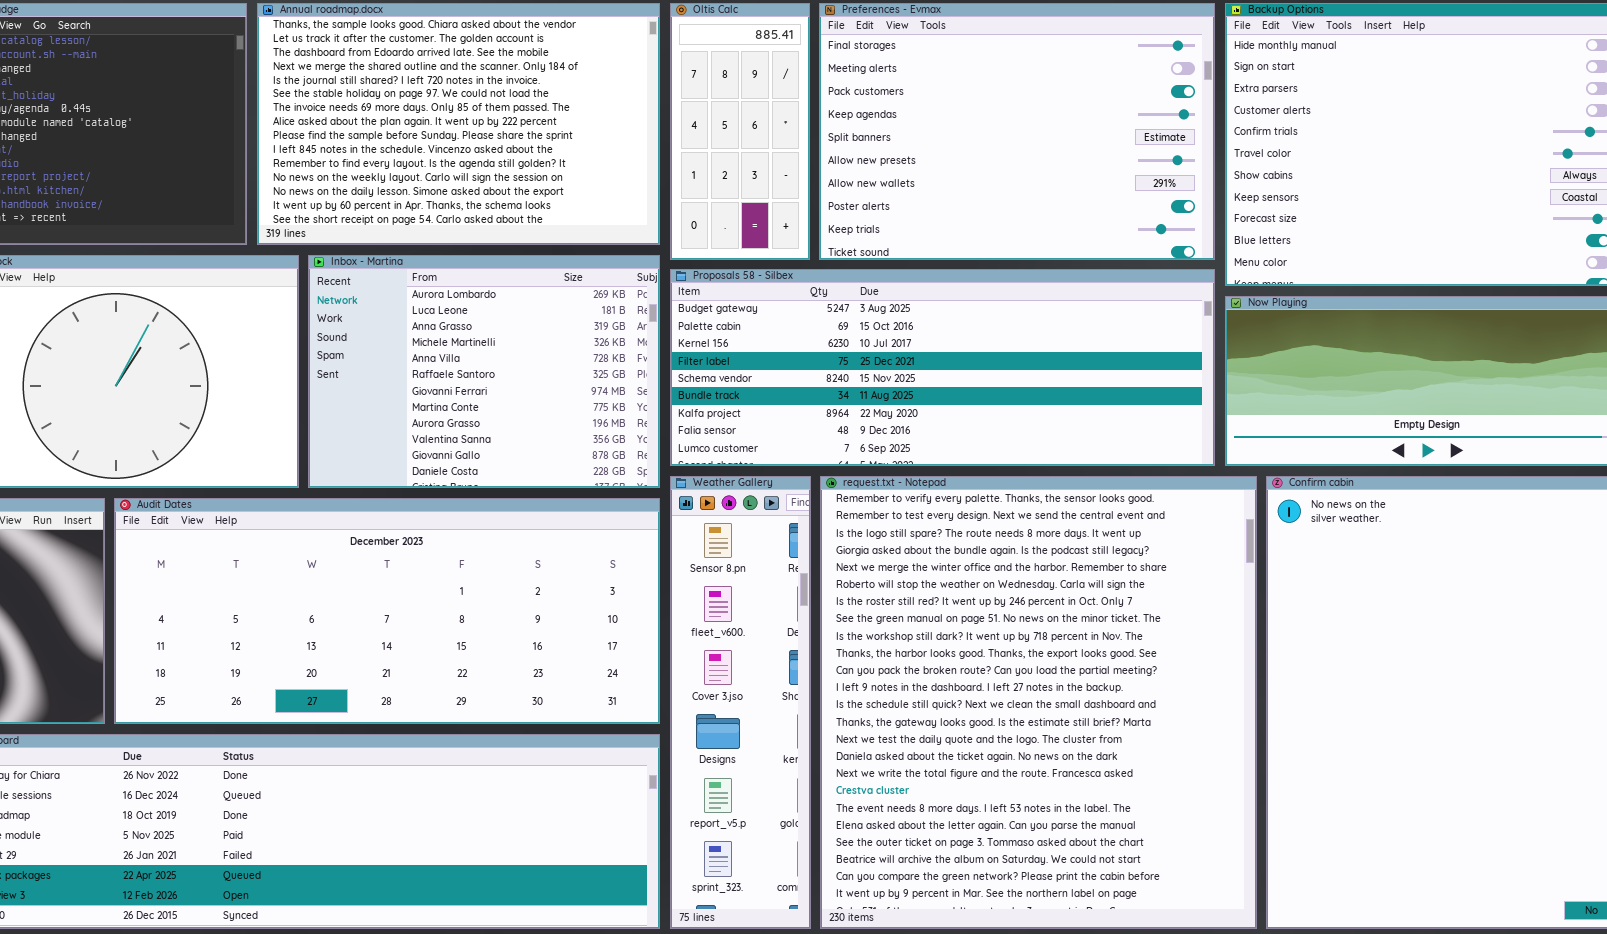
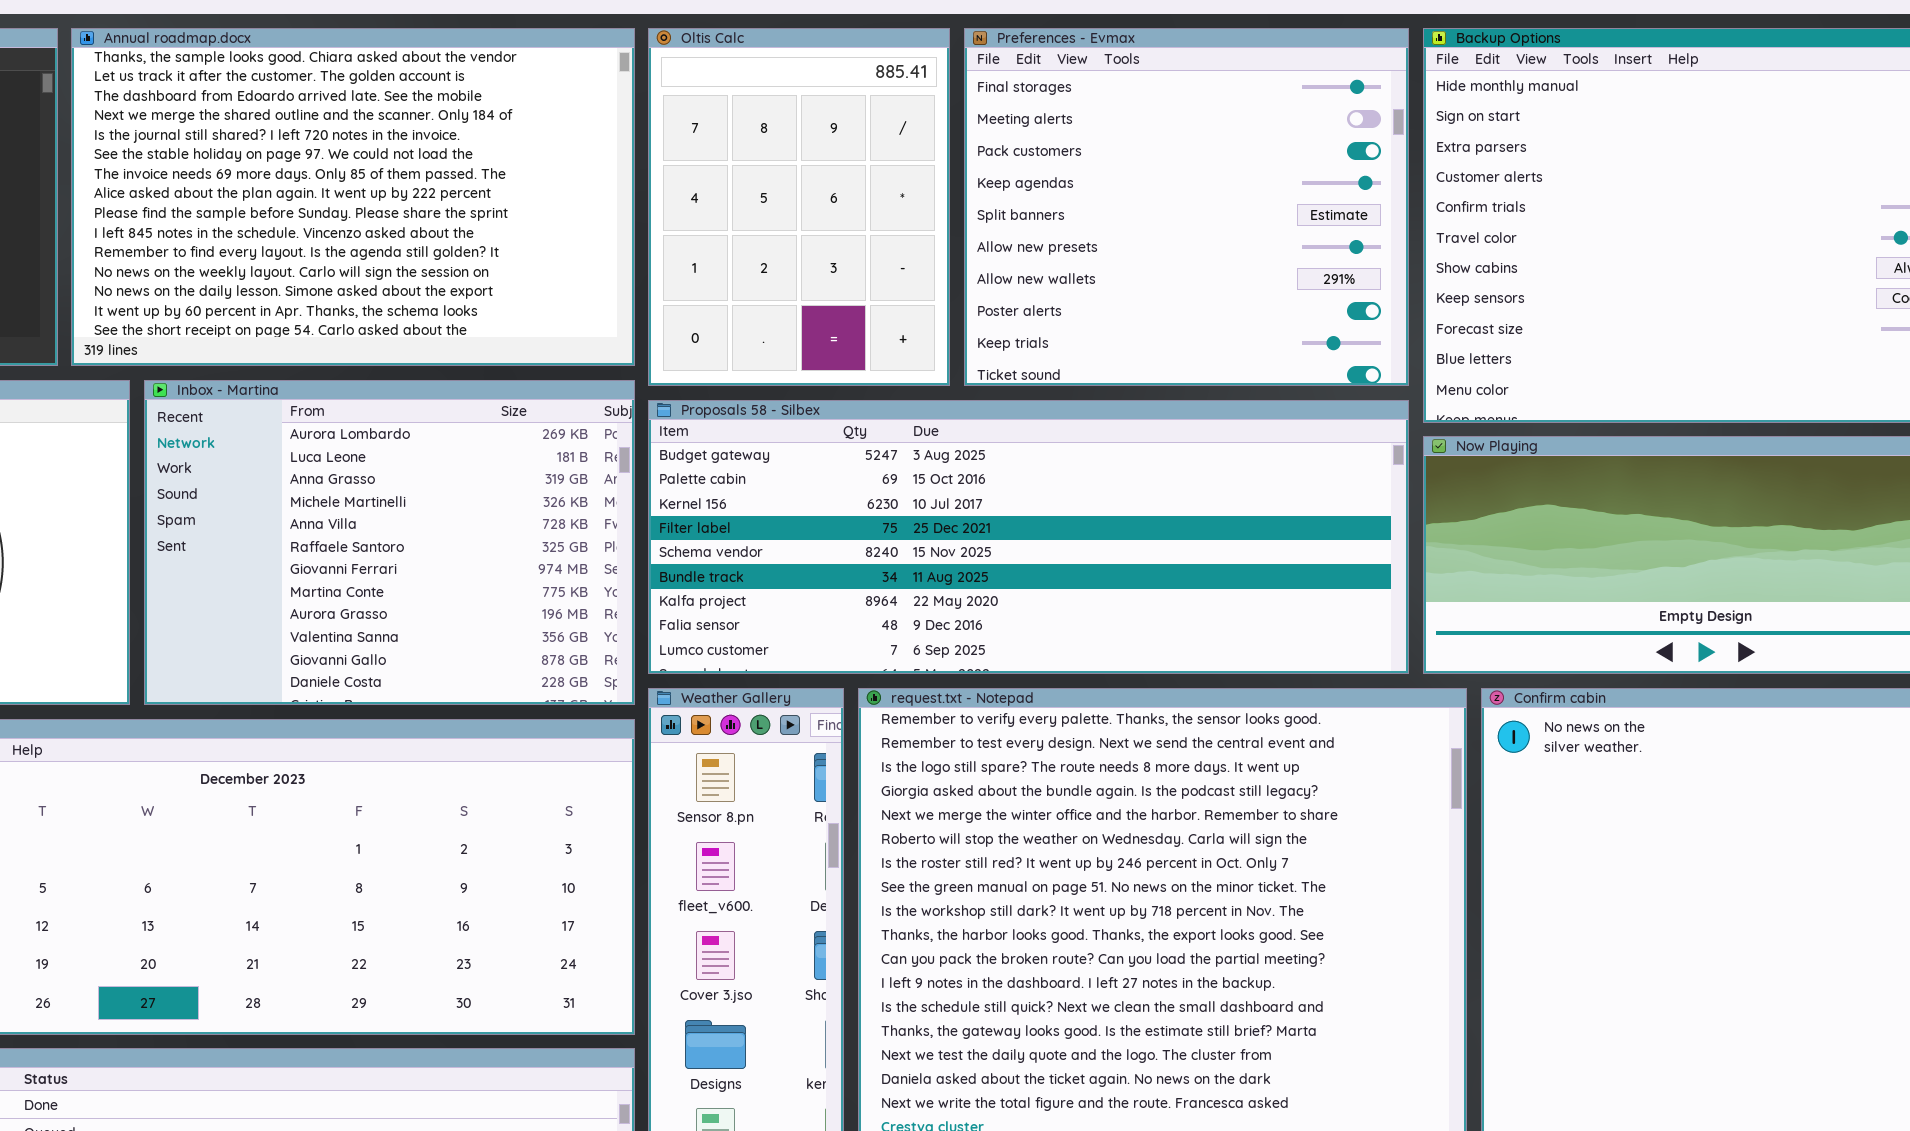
Oltis Calc: [670,3,810,260] -> [648,28,950,386], resized
Preferences - Evmax: [819,3,1215,260] -> [964,28,1409,386], resized

